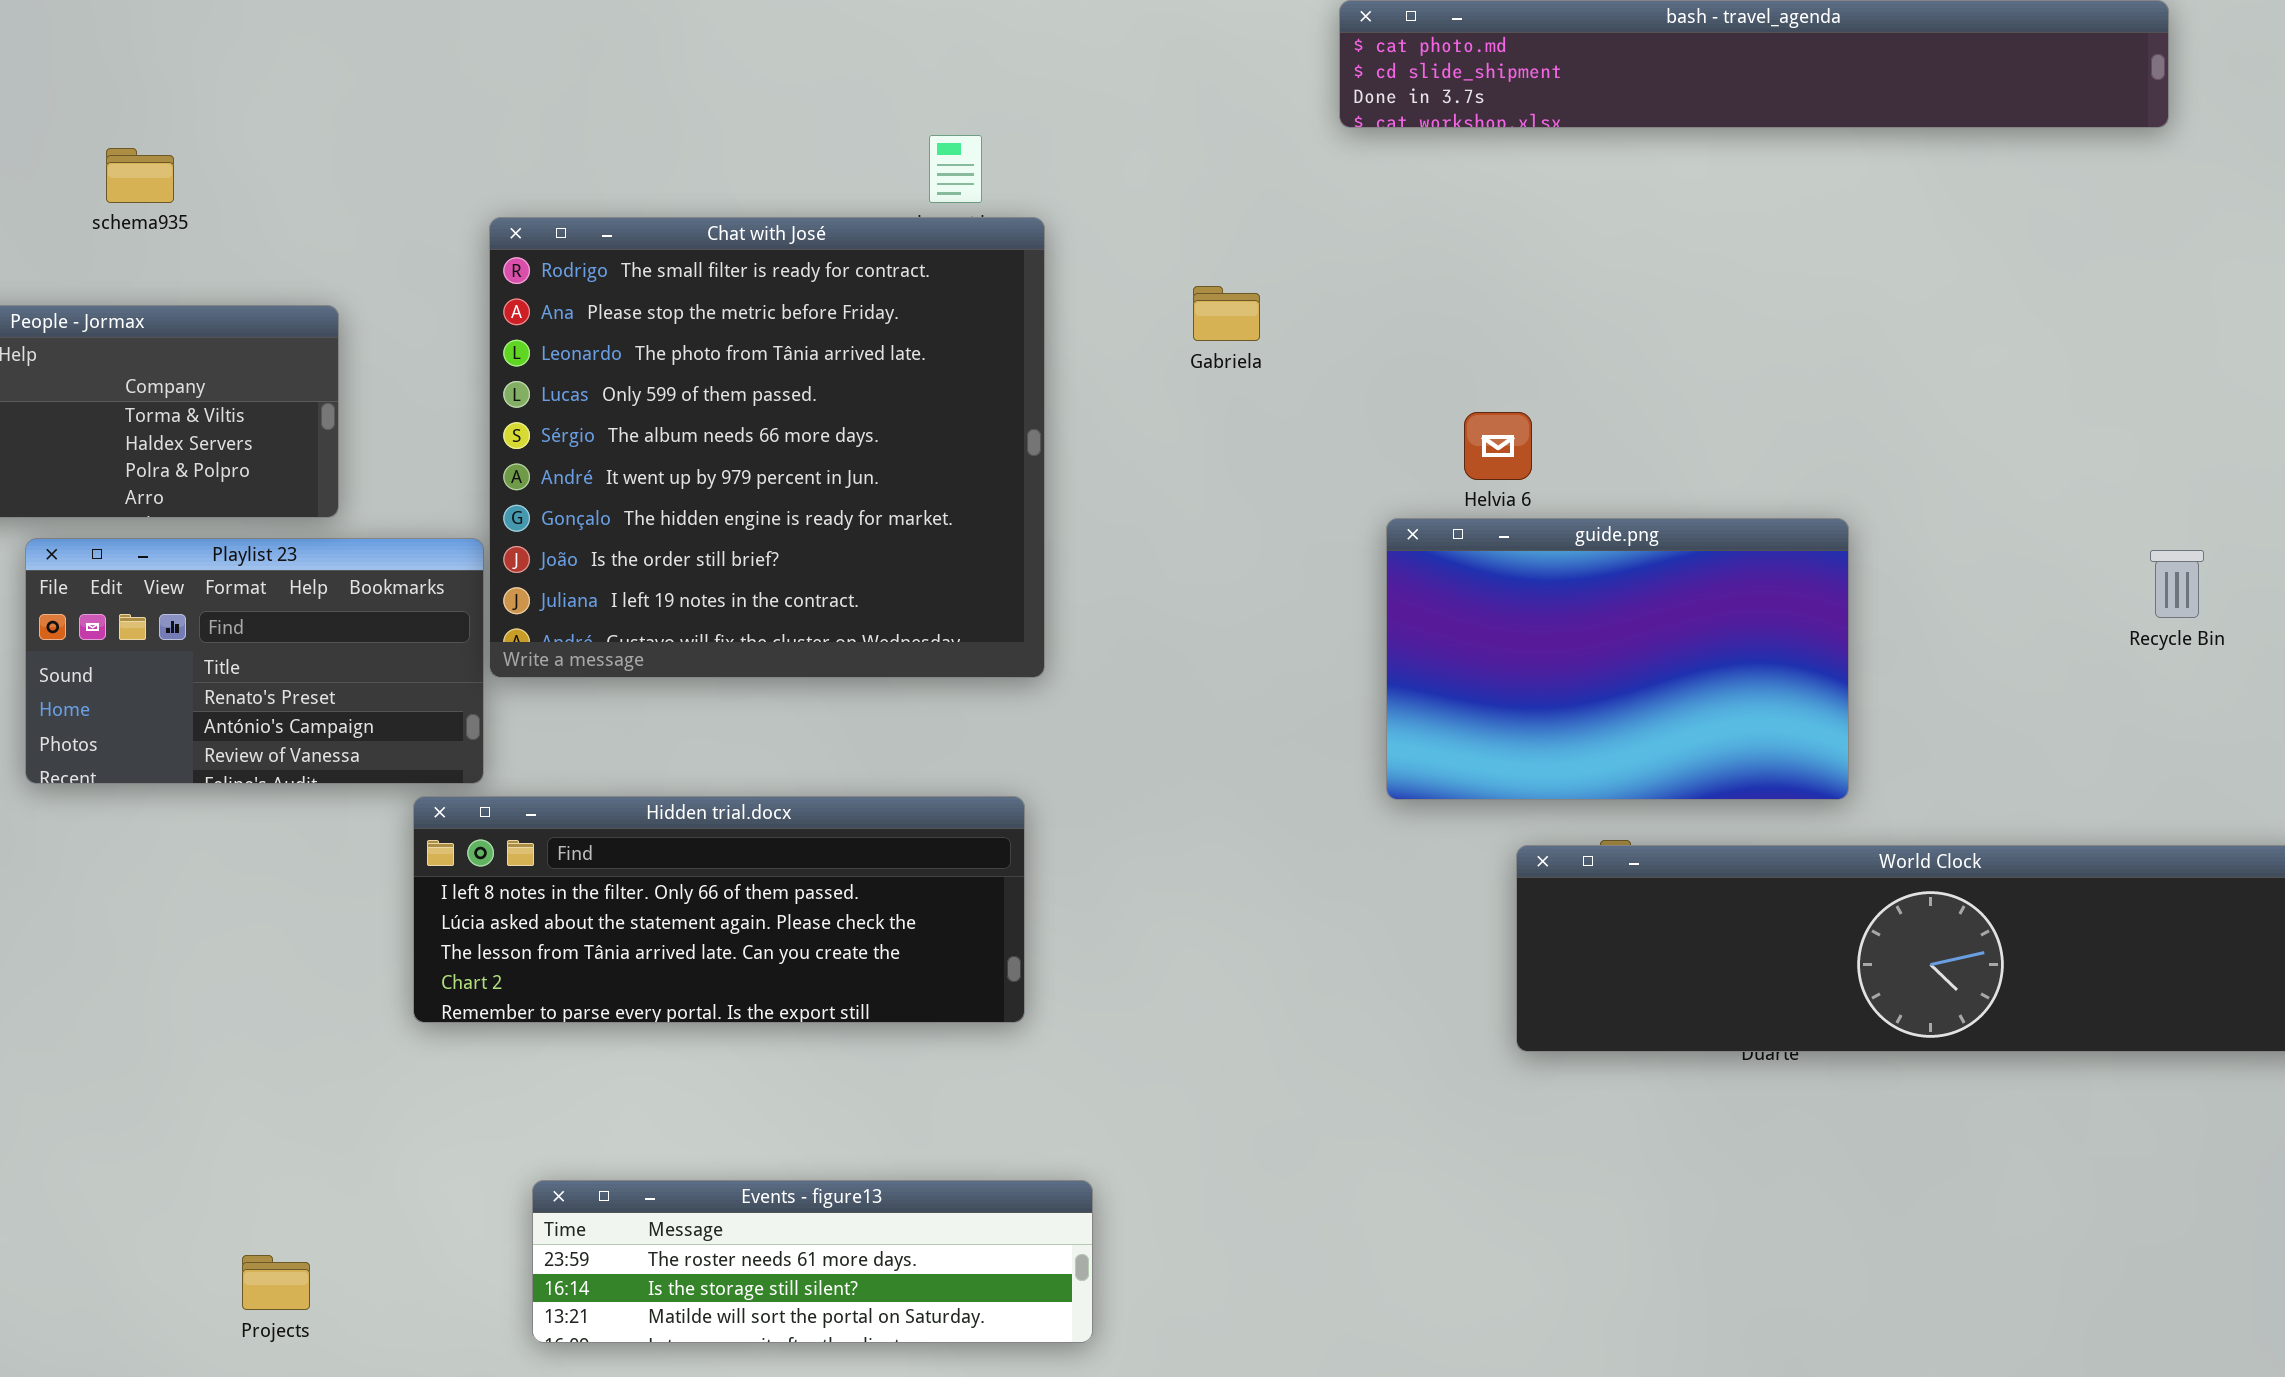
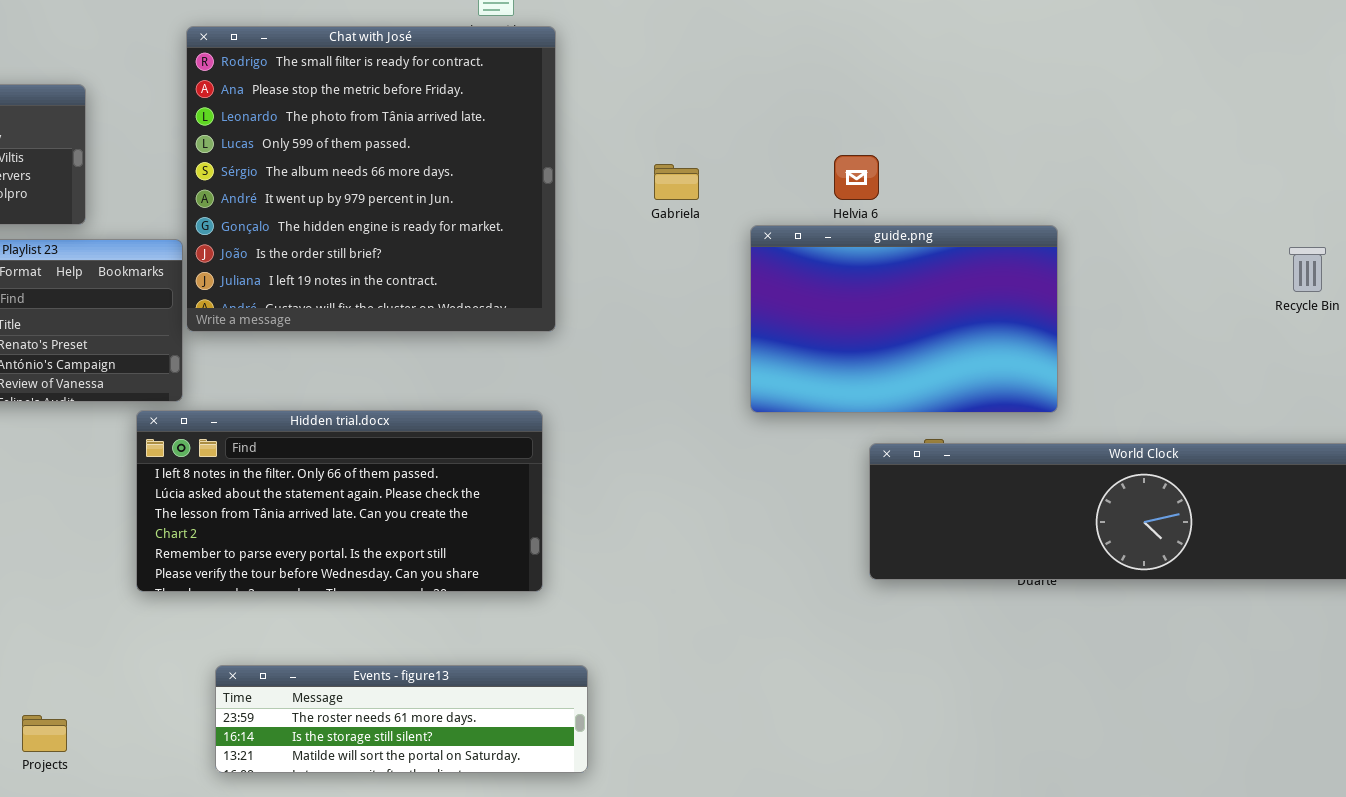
Gabriela: [1193,286,1260,341] -> [654,164,699,200], moved
guide.png: [1386,518,1849,800] -> [750,225,1058,413], moved
Hidden trial.docx: [413,796,1025,1023] -> [136,410,543,592], resized

